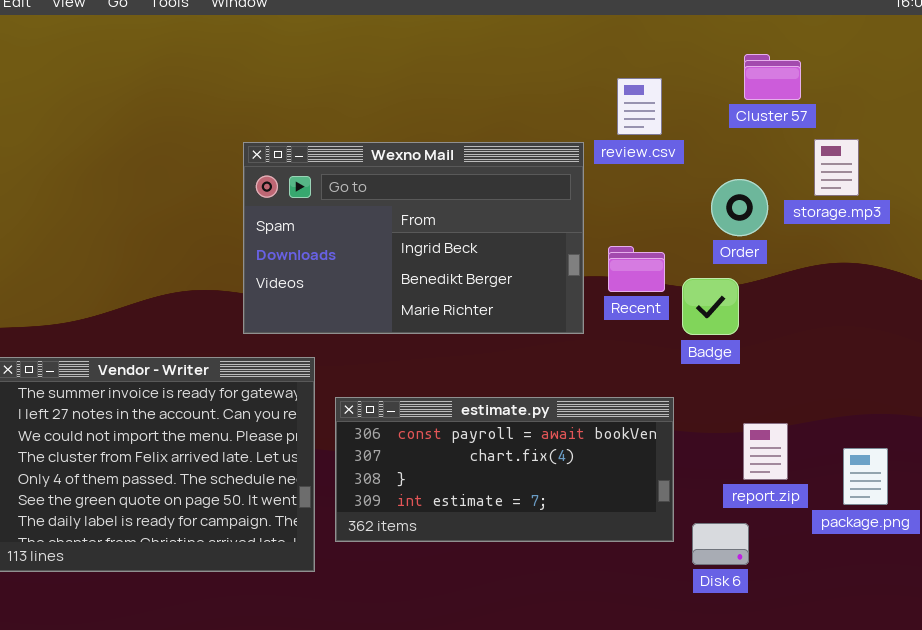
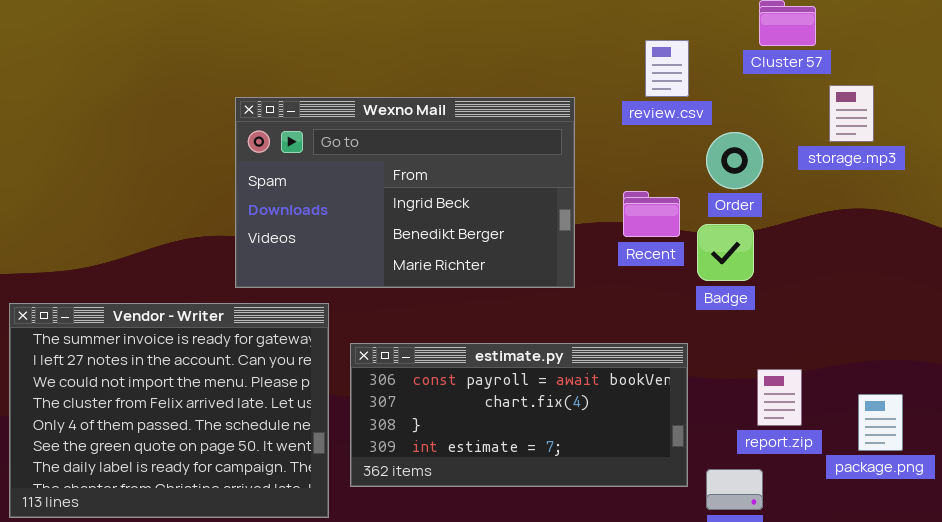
review.csv: [617,78,662,135] -> [645,40,689,97], moved
Wexno Mail: [243,142,584,334] -> [235,97,575,288], moved
Order: [711,179,768,236] -> [706,132,763,189], moved

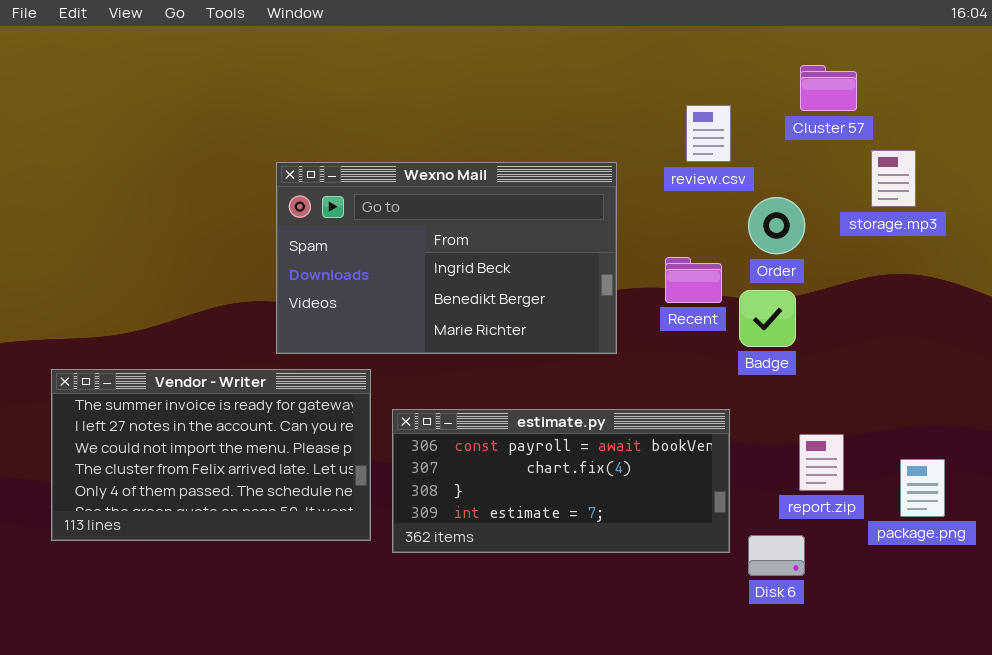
Vendor - Writer: [9,303,329,518] -> [51,369,371,541], resized

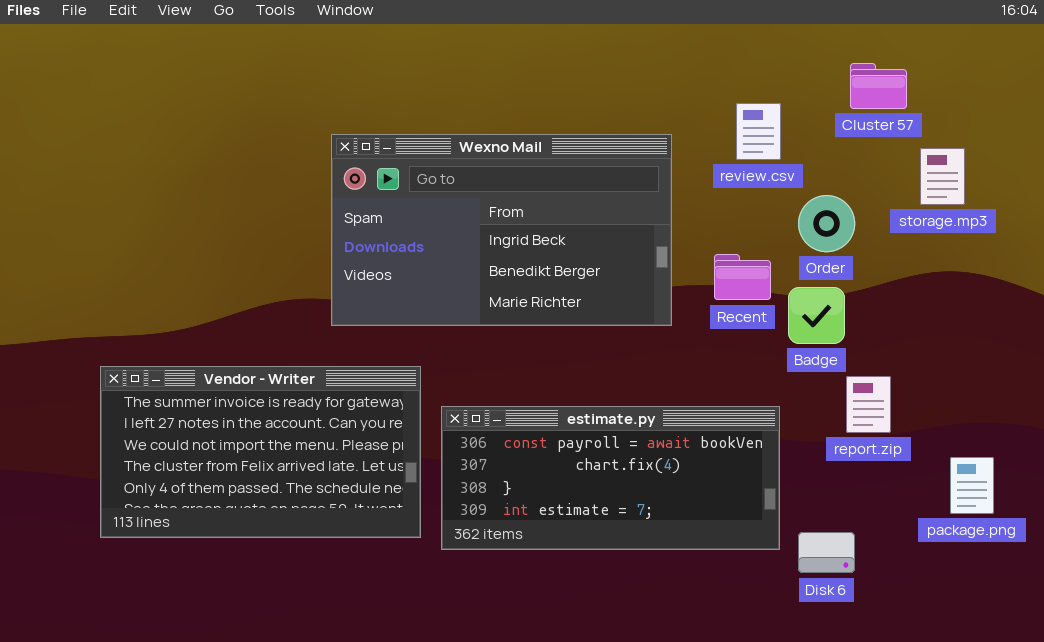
Wexno Mail: [276,162,617,354] -> [331,134,672,326], moved
report.zip: [799,434,844,491] -> [846,376,891,433], moved

